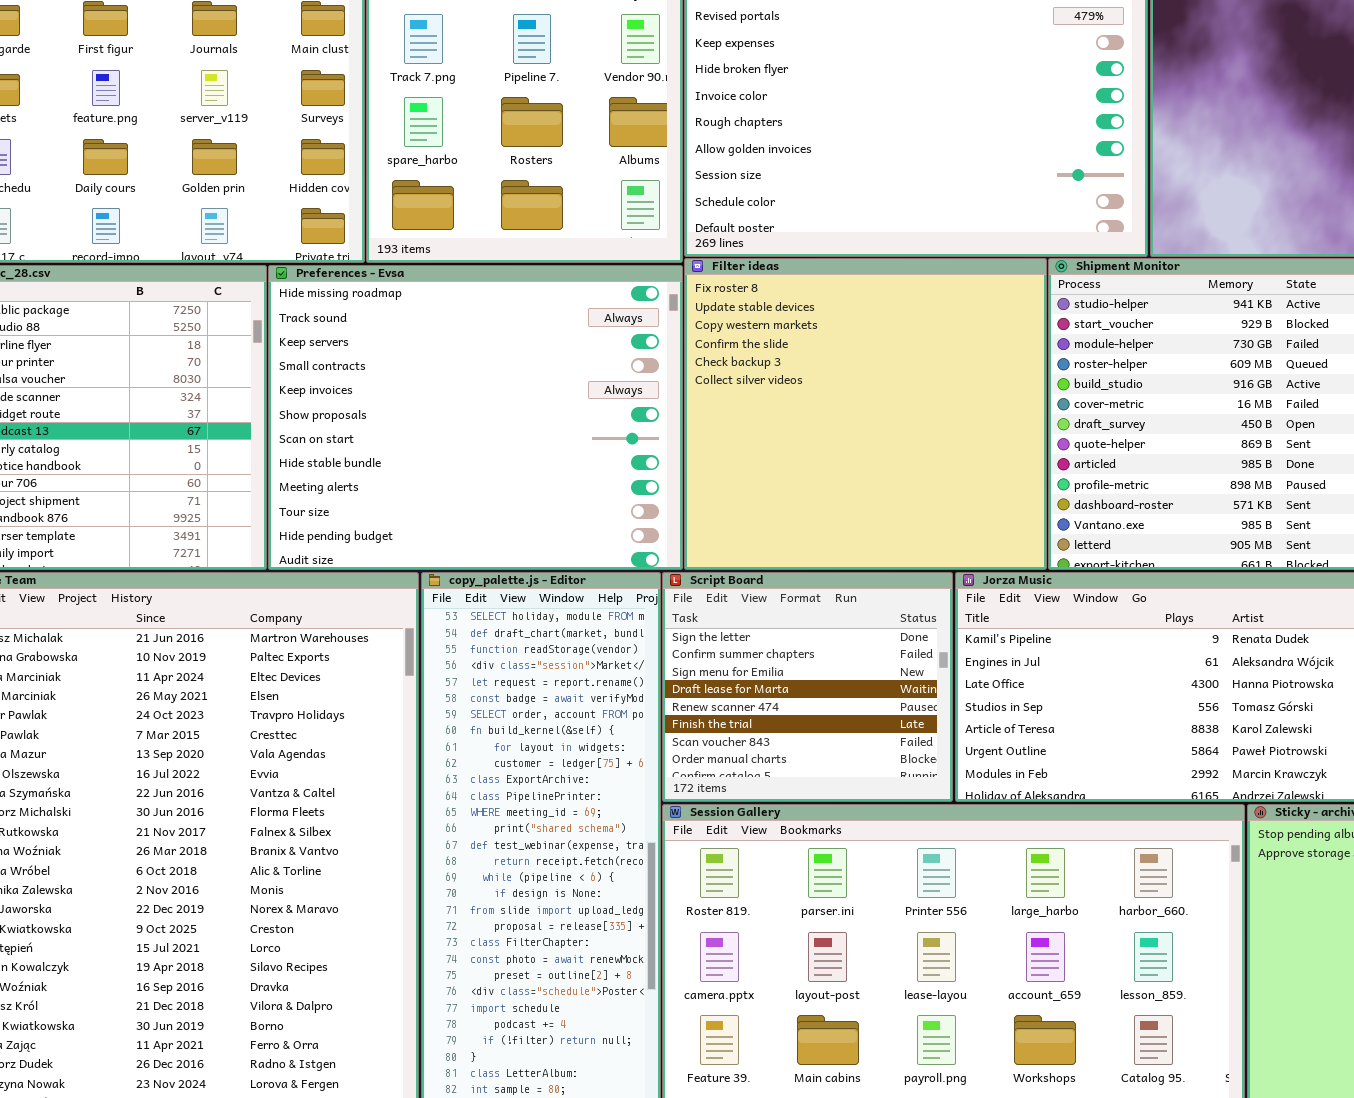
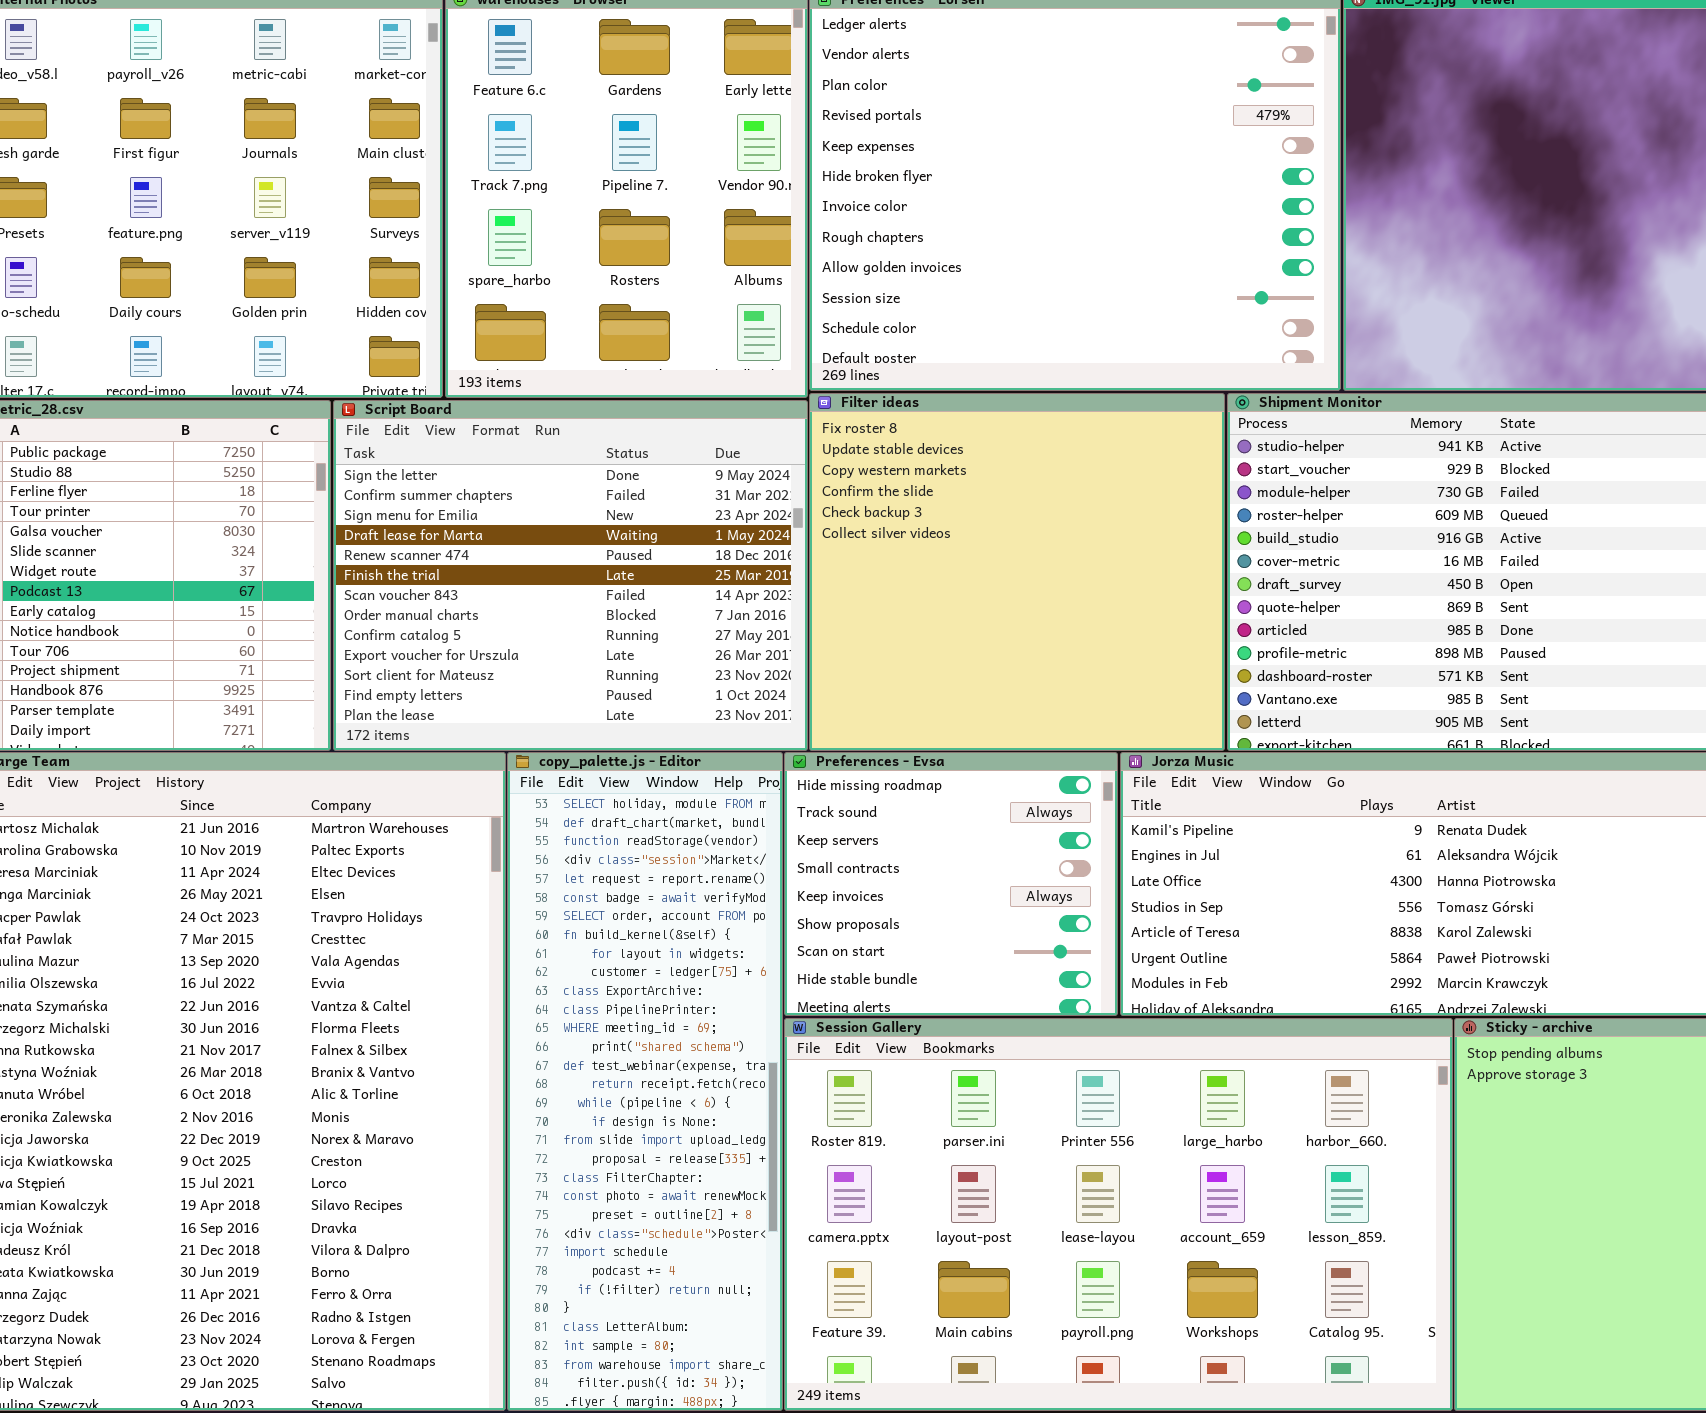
Preferences - Evsa: [268,265,683,570] -> [784,752,1118,1016], moved, resized
Script Board: [662,572,953,802] -> [333,400,808,751], moved, resized

